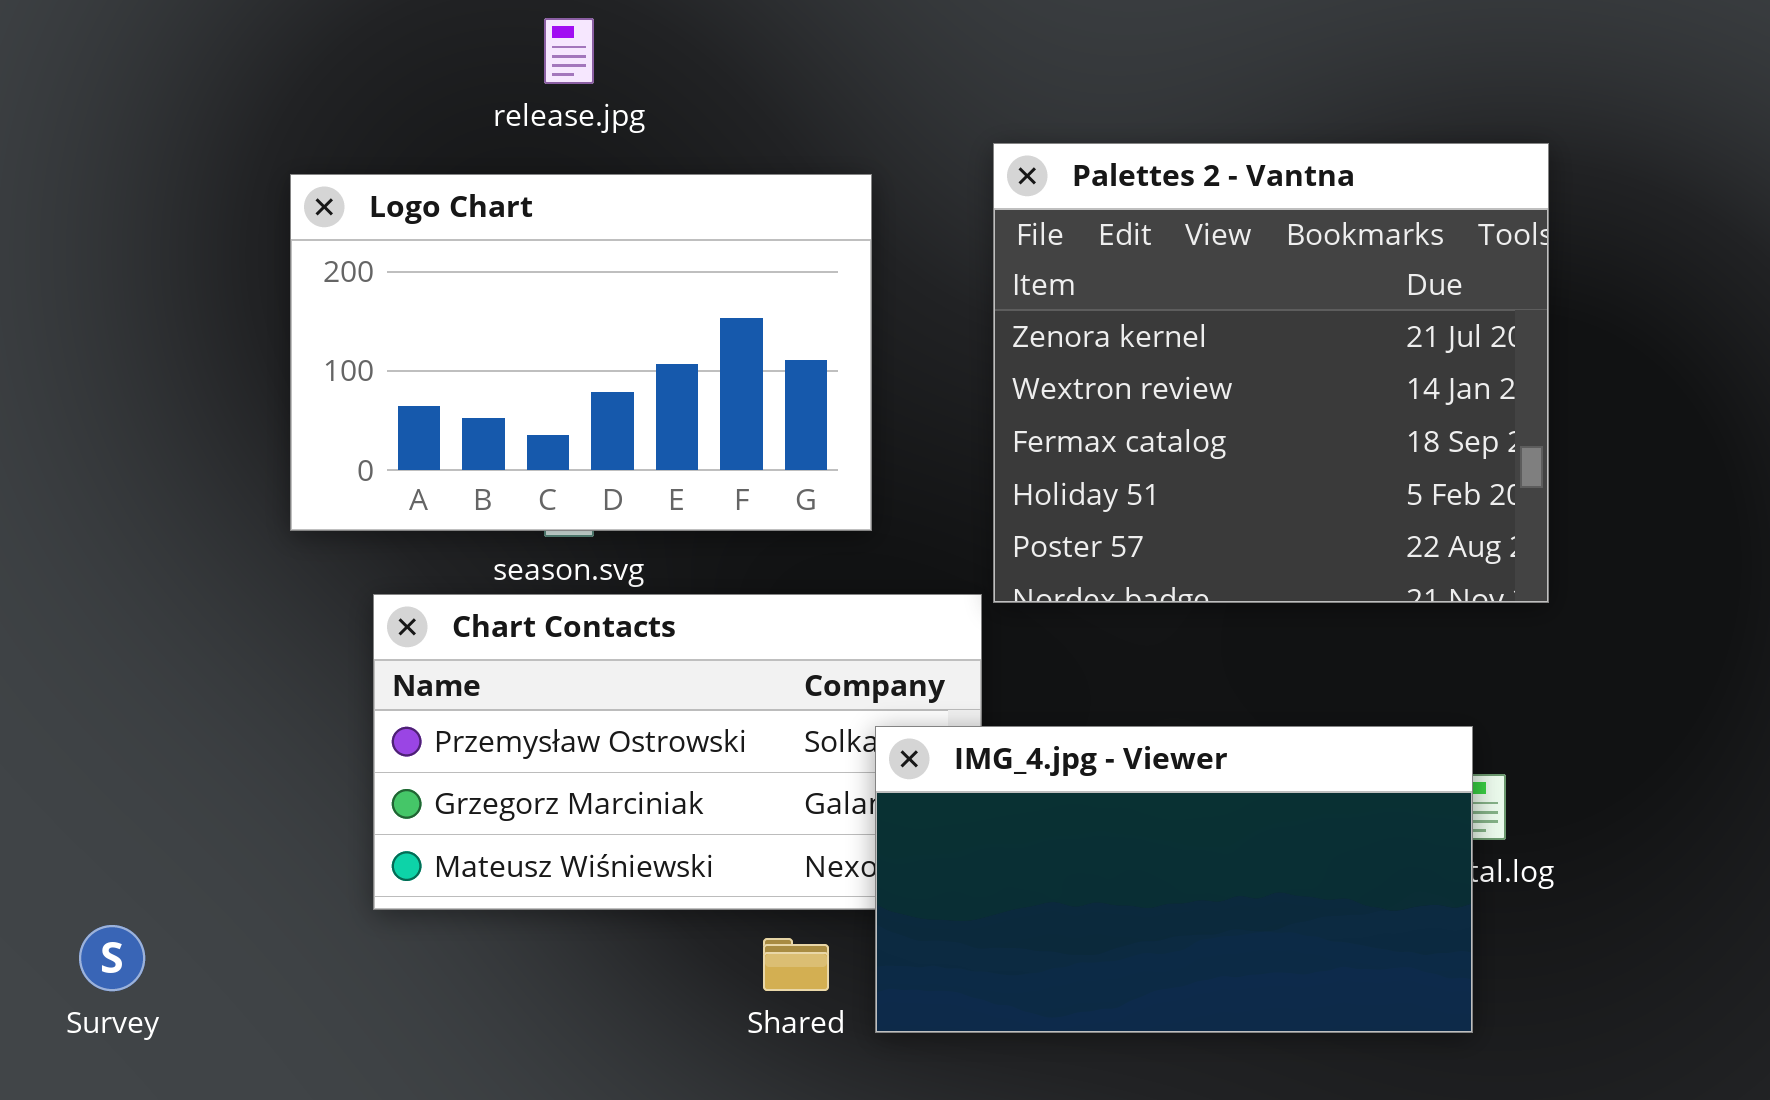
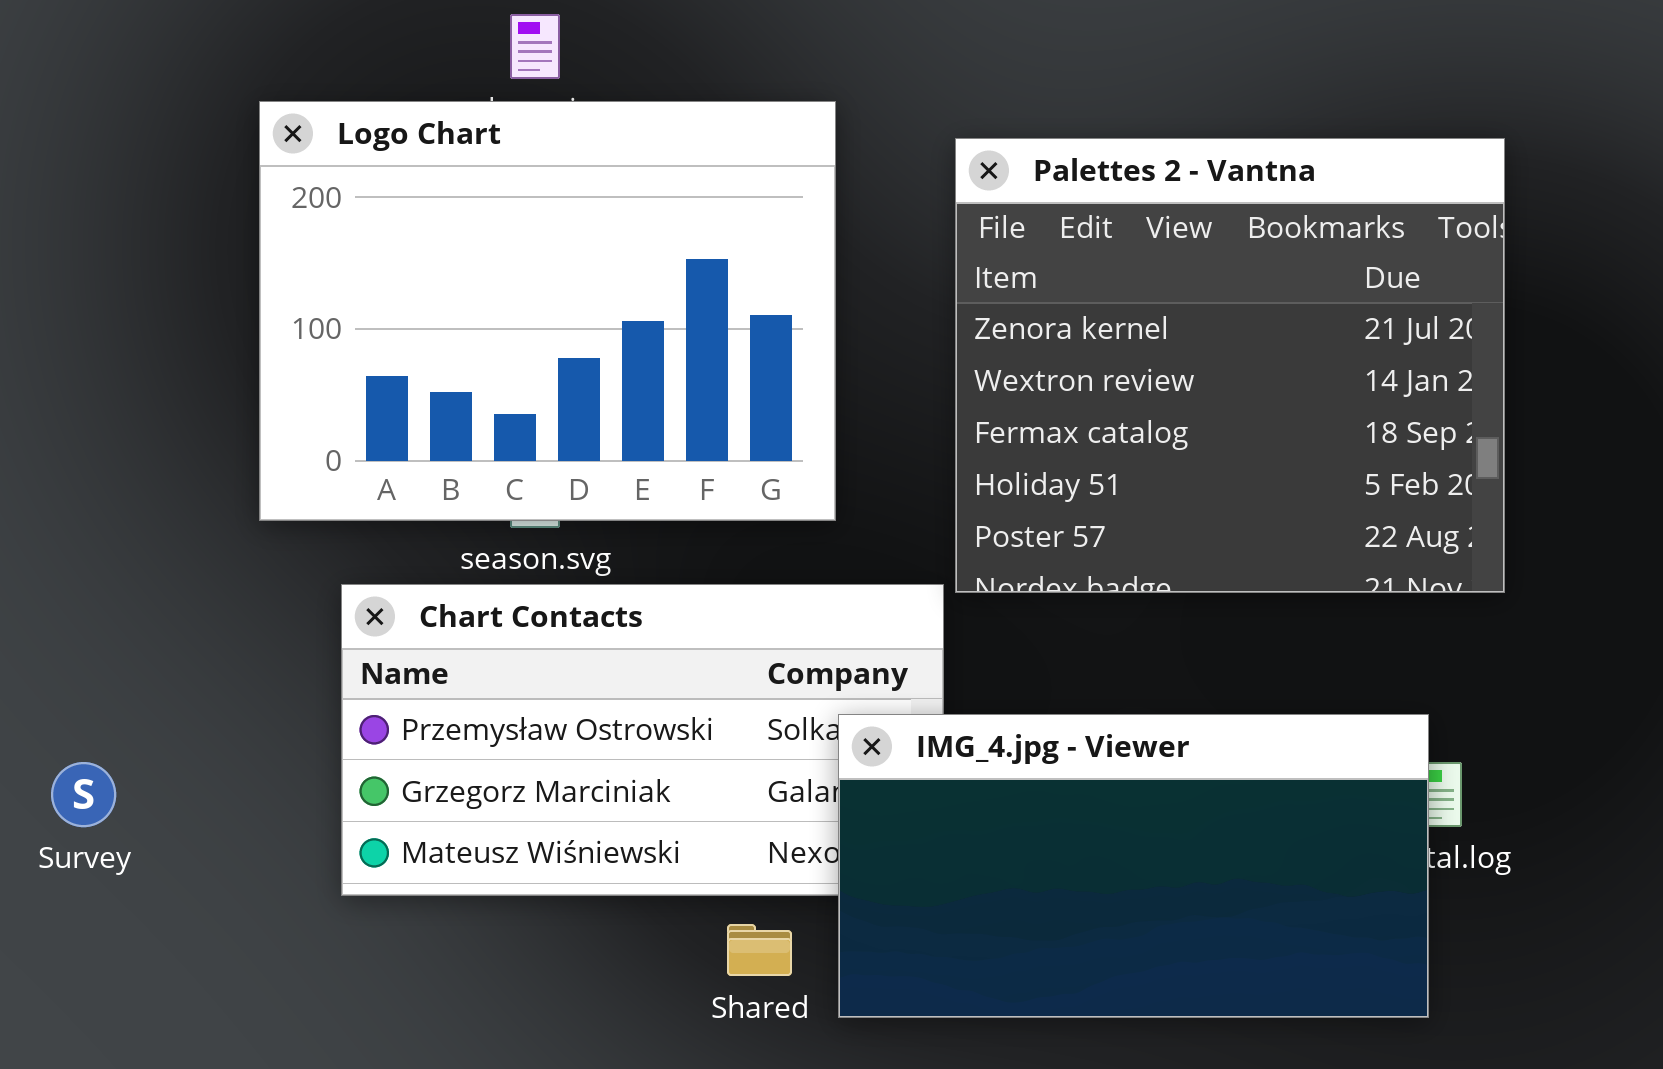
Logo Chart: [290,174,872,531] -> [259,101,836,521], resized
Survey: [79,925,145,991] -> [51,762,116,827], moved

